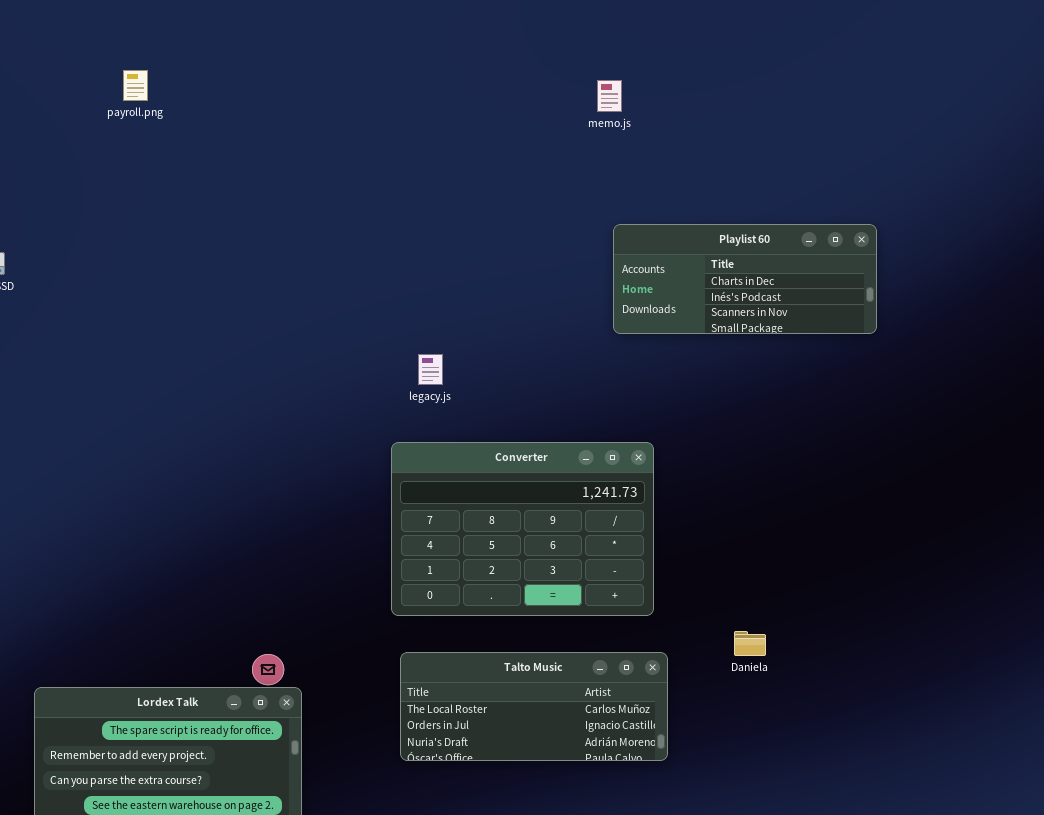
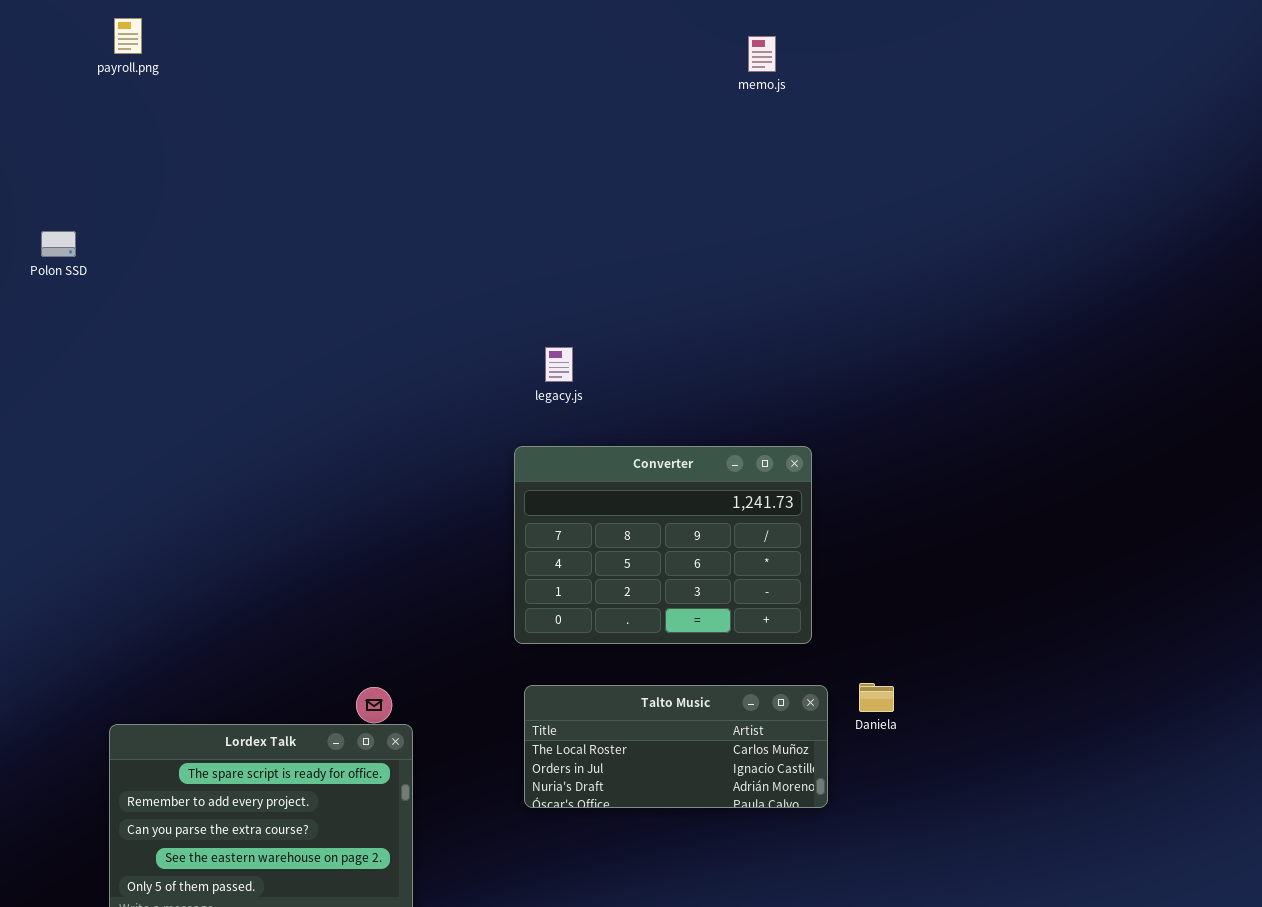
payroll.png: [123,70,148,101] -> [114,18,142,54], moved
Playlist 60: [613,224,877,334] -> none, closed
Daniela: [734,631,766,656] -> [859,683,894,712], moved

